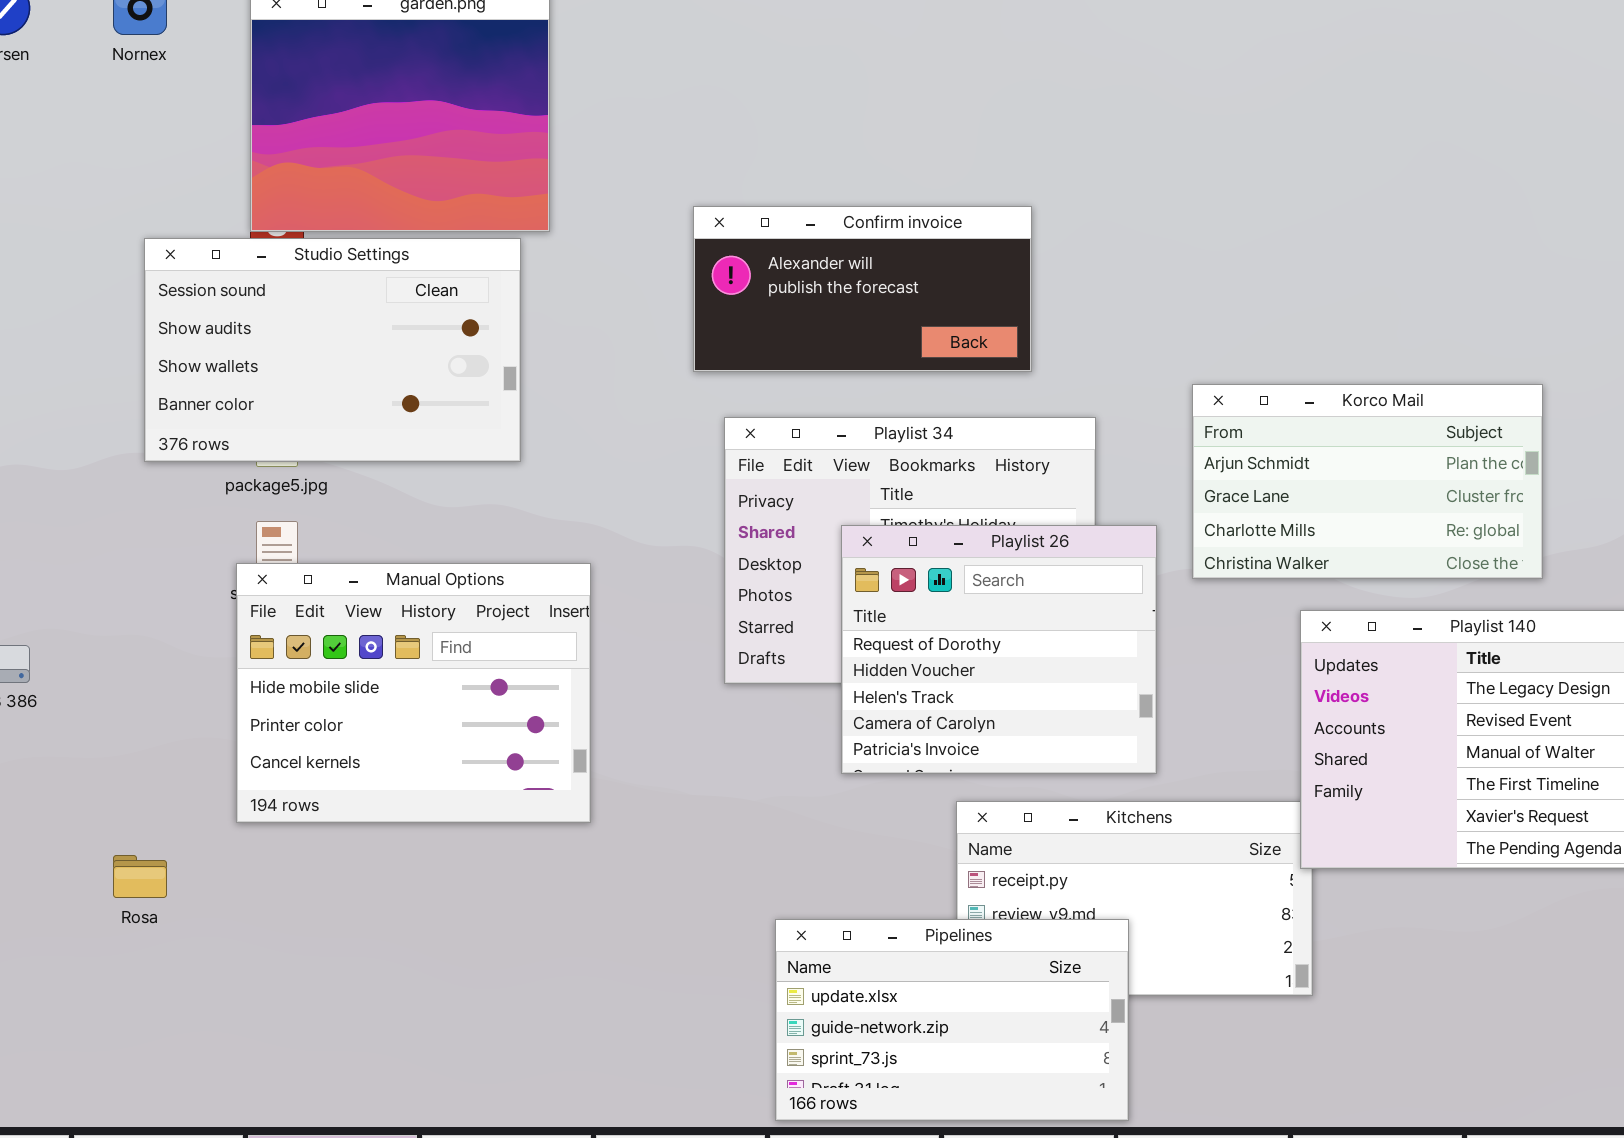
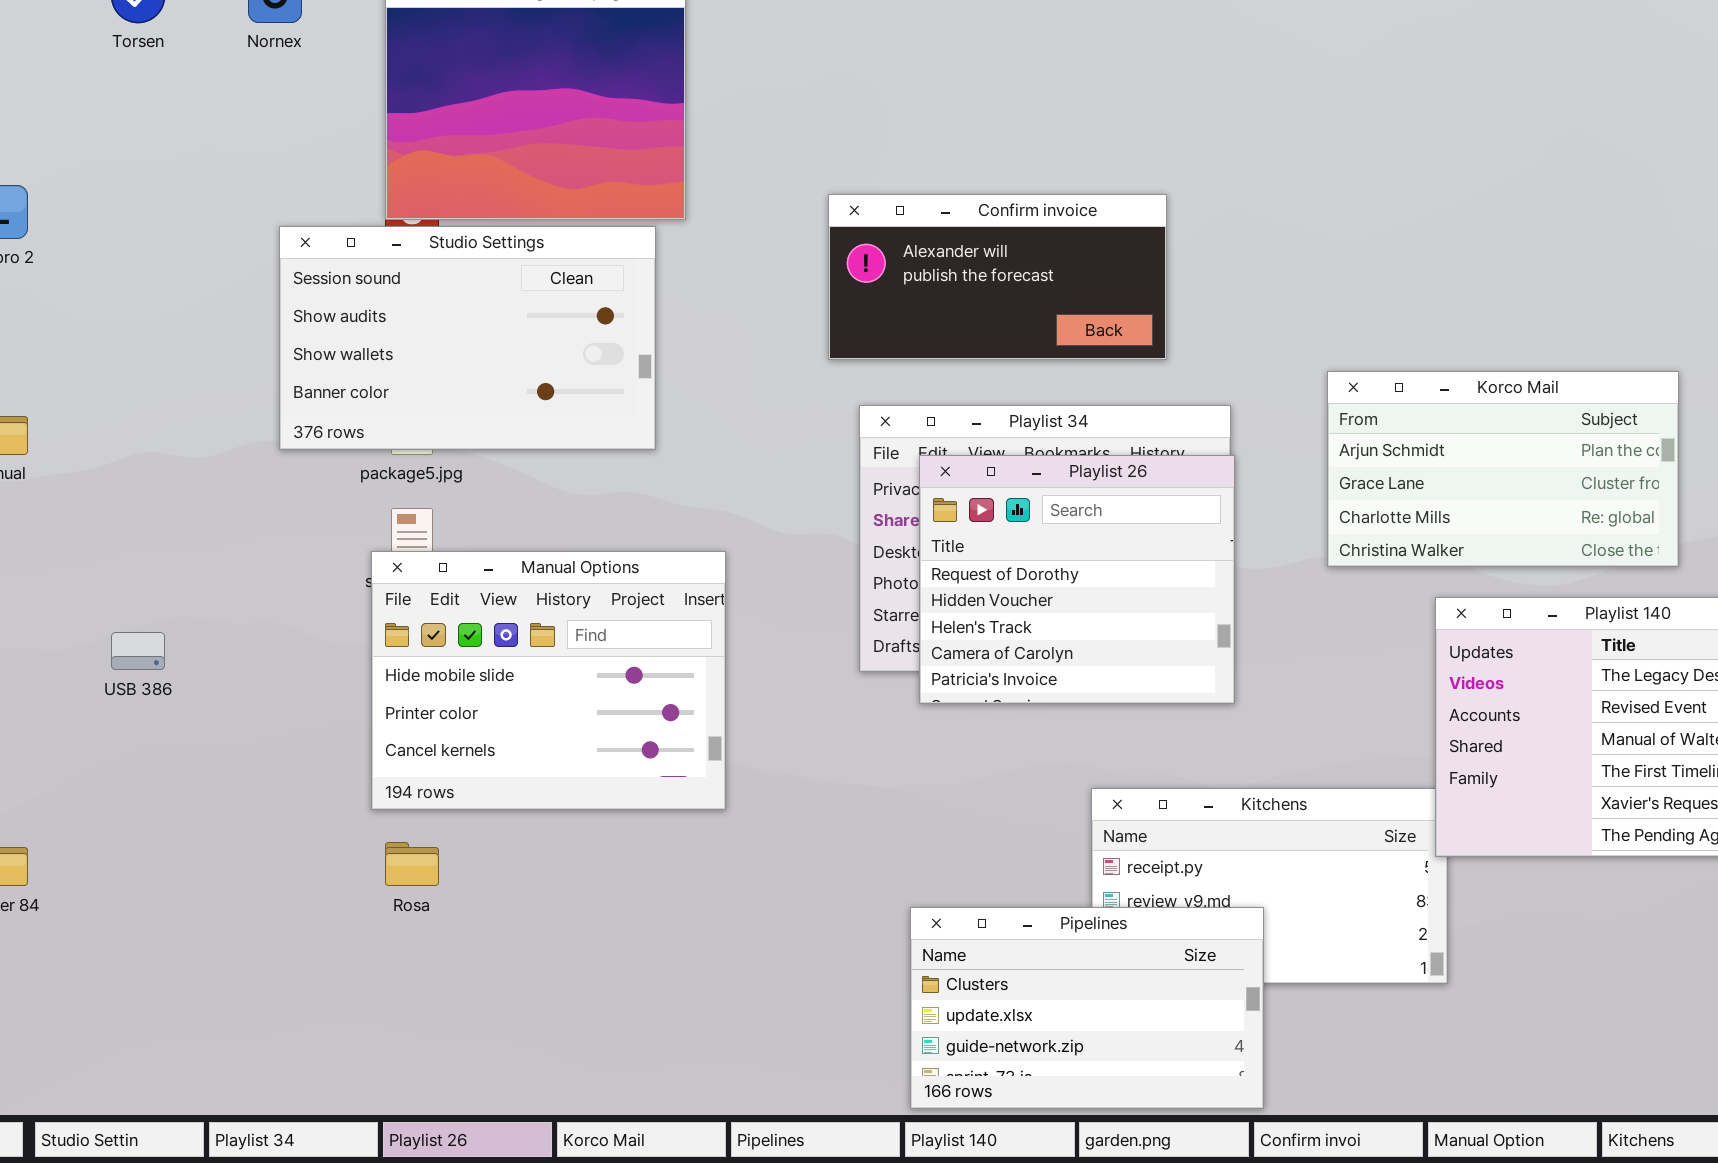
Playlist 26: [841,525,1157,774] -> [919,455,1235,704], moved
Rosa: [113,855,167,898] -> [385,842,439,886], moved
Pipelines: [775,919,1129,1121] -> [910,907,1264,1109], scrolled up 1 row

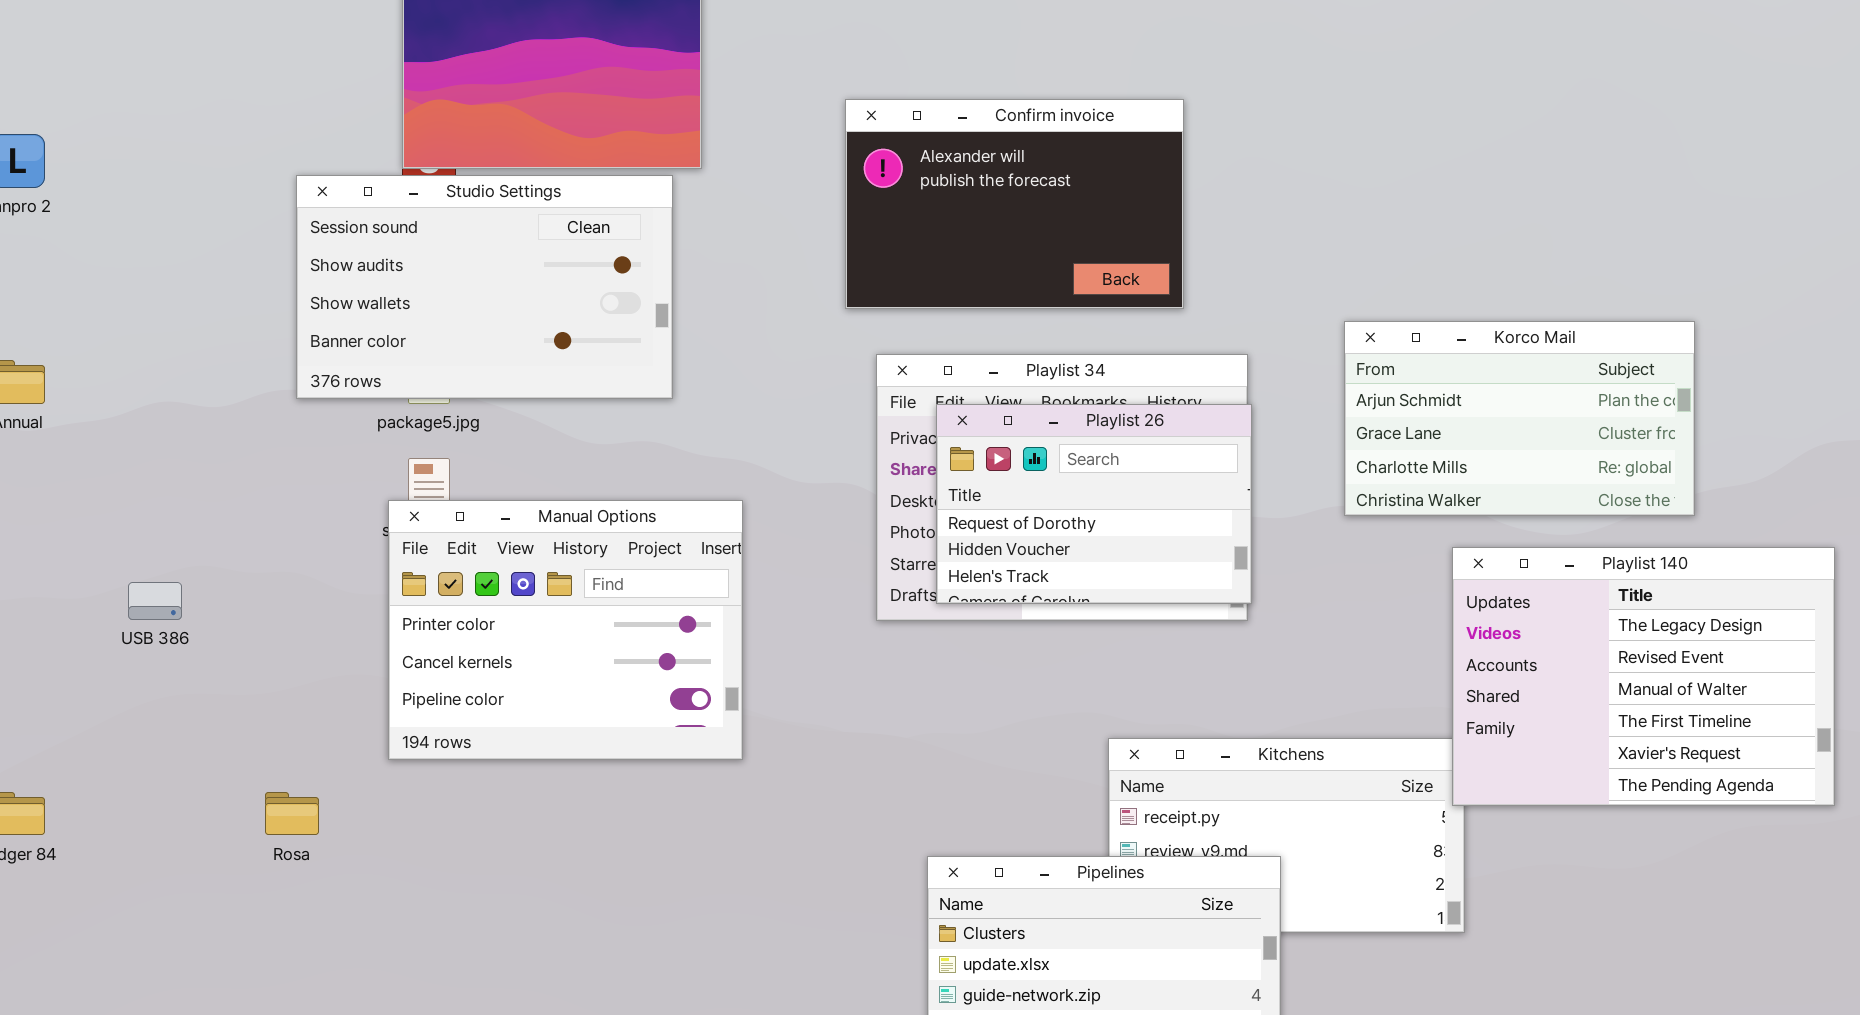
Confirm invoice: [828,194,1167,360] -> [845,99,1184,309], resized
Playlist 26: [919,455,1235,704] -> [936,404,1252,604], resized
Manual Options: [371,551,726,810] -> [388,500,743,760], scrolled down 1 row
Rosa: [385,842,439,886] -> [265,792,319,835], moved

